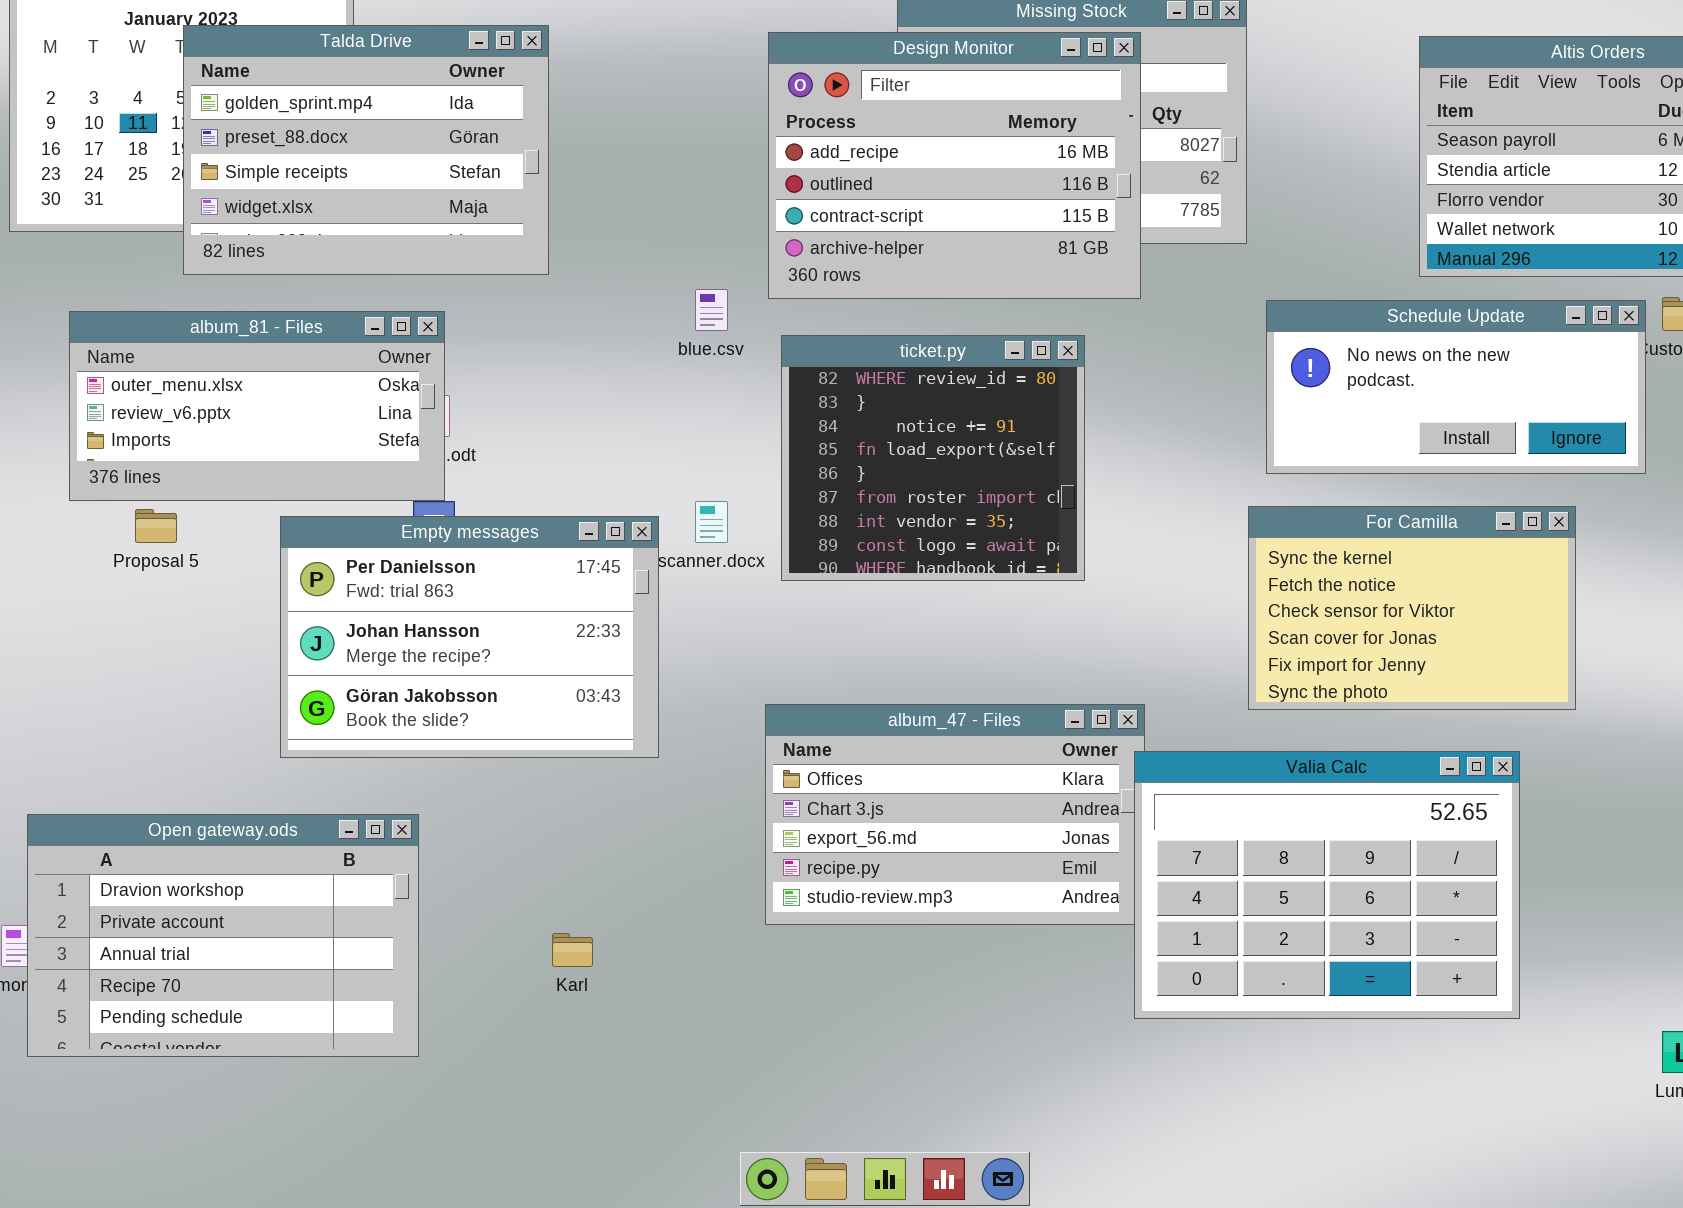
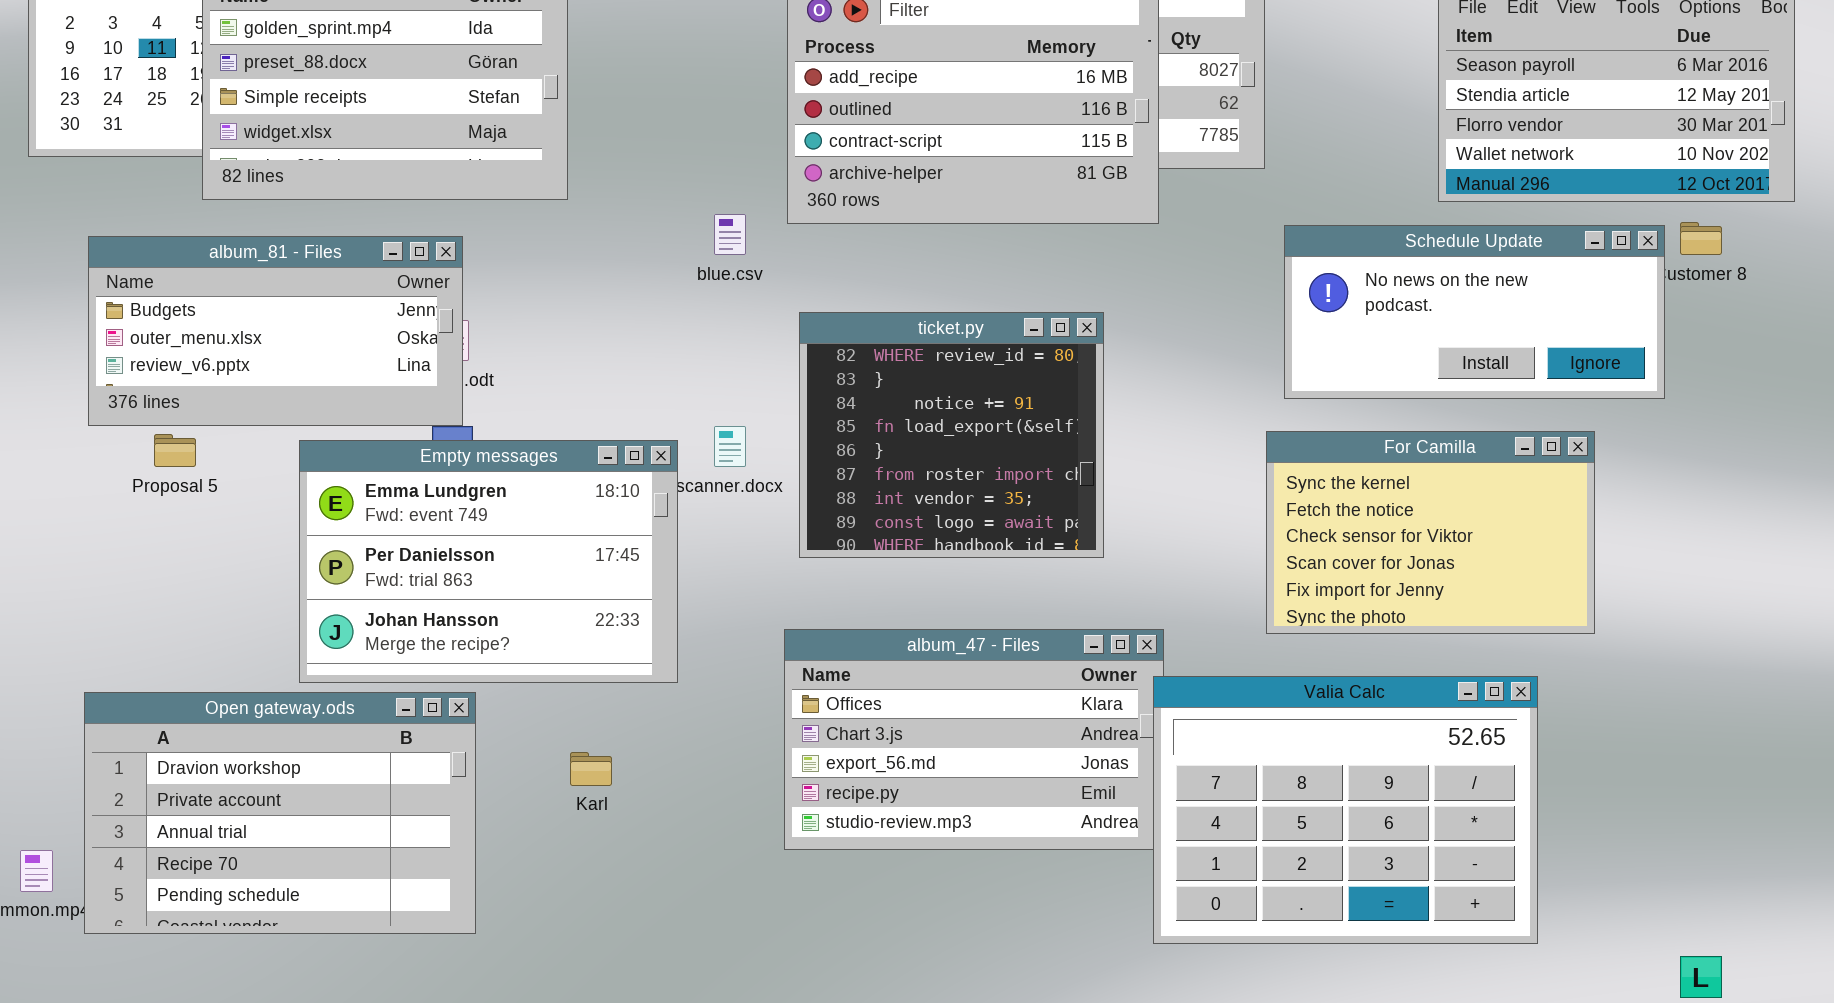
album_81 - Files: [69,311,445,501] -> [88,236,463,426], scrolled up 1 row
ticket.py: [781,335,1085,581] -> [799,312,1104,558], moved
Empty messages: [280,516,659,758] -> [299,440,678,683], scrolled up 1 row
Open gateway.ods: [27,814,419,1057] -> [84,692,476,934], moved
Karl: [552,933,593,967] -> [570,752,612,786], moved

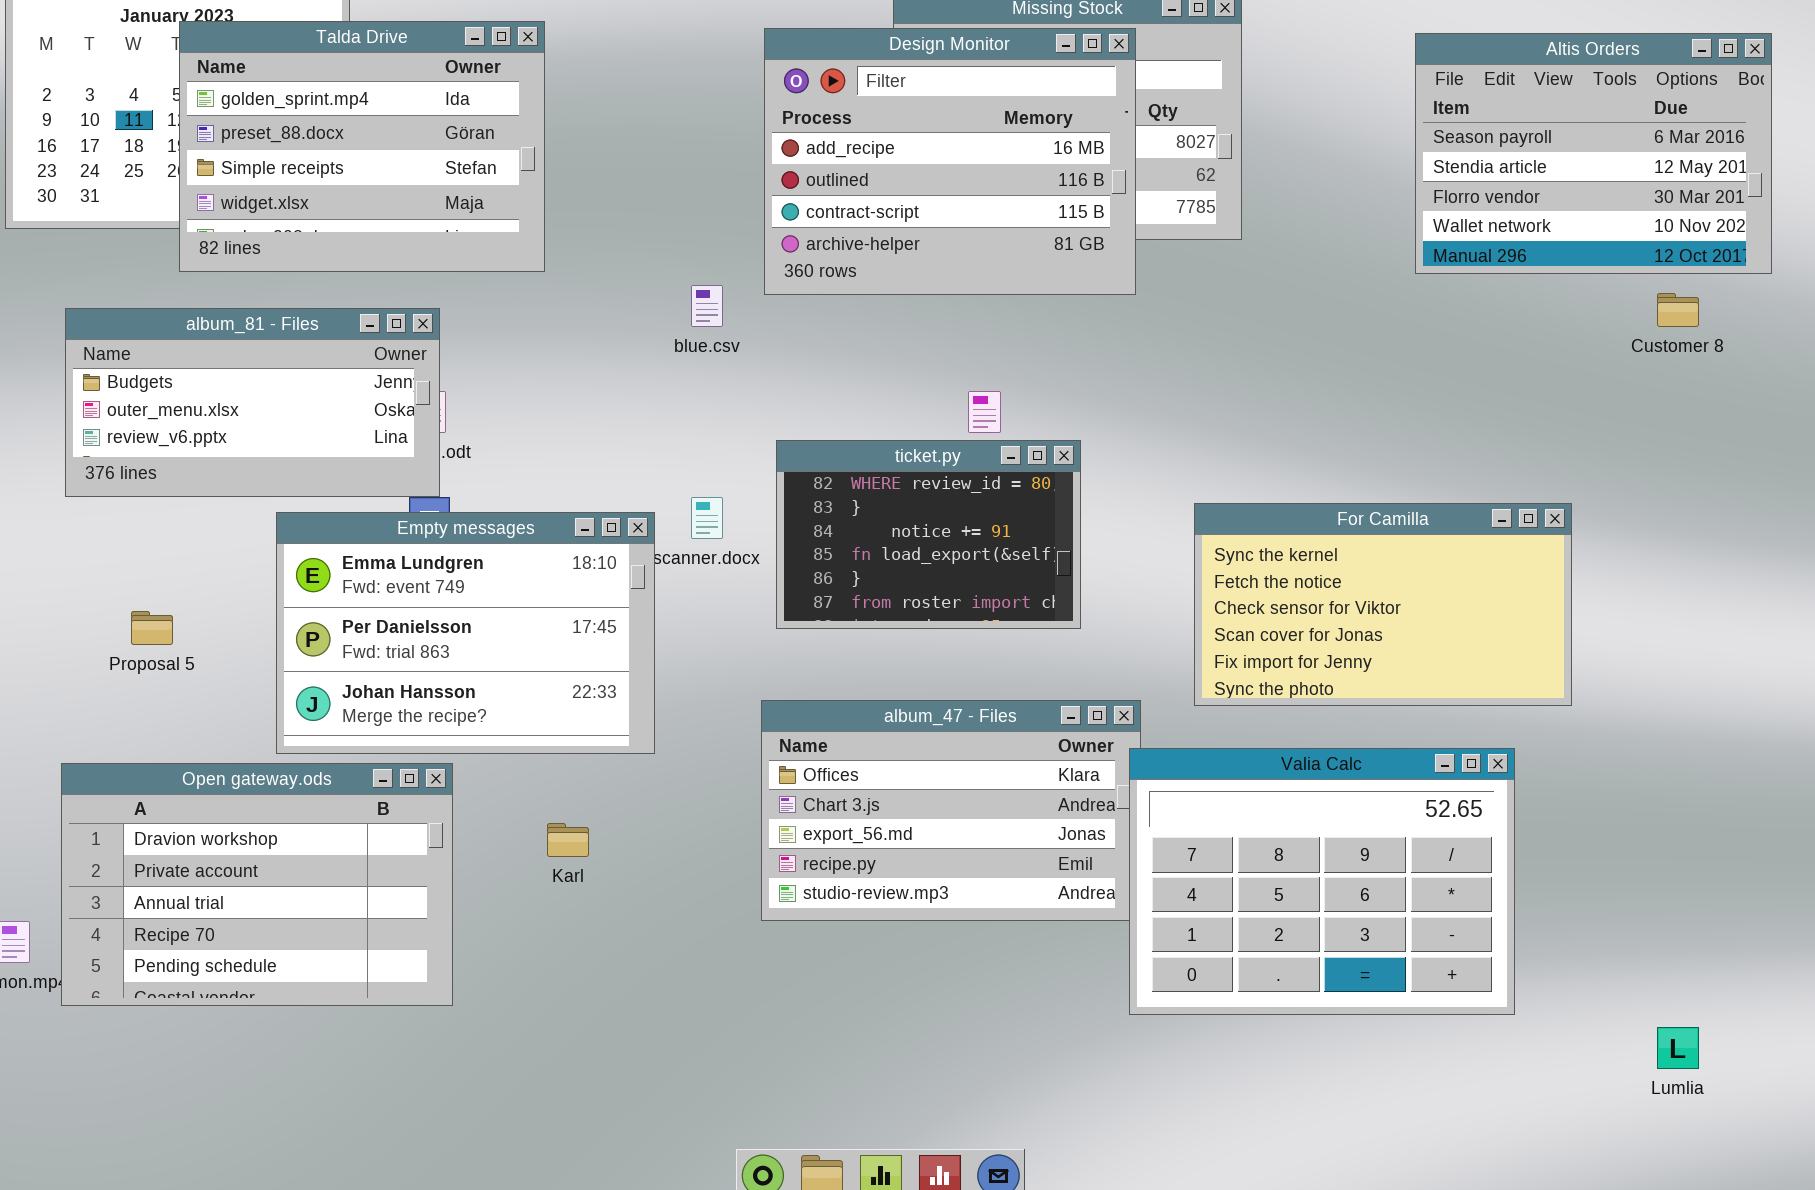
Schedule Update: [1284,225,1665,399] -> none, closed
ticket.py: [799,312,1104,558] -> [776,440,1081,629], resized
For Camilla: [1266,431,1595,634] -> [1194,503,1572,706], resized
Proposal 5: [154,434,196,467] -> [131,611,173,645], moved

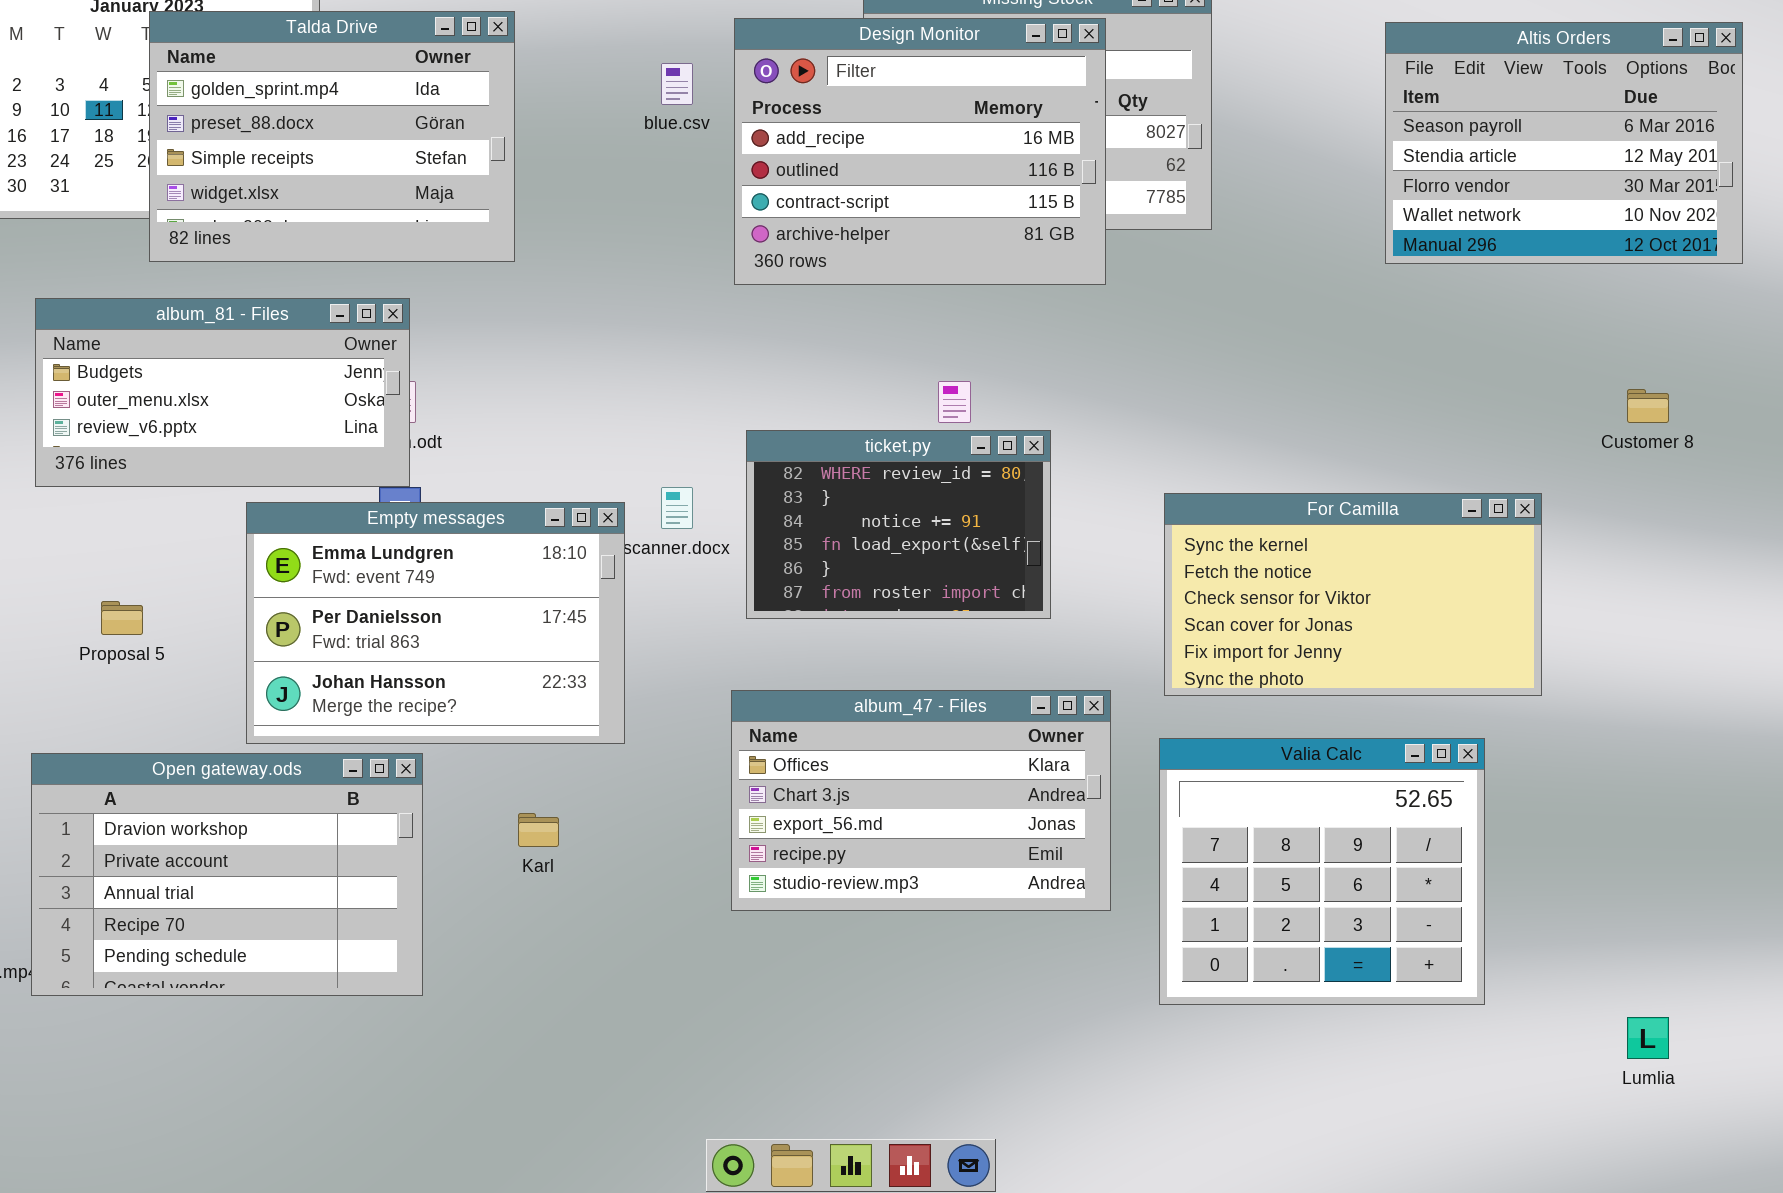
blue.csv: [691,285,723,327] -> [661,63,693,105], moved
Customer 8: [1657,293,1699,327] -> [1627,389,1669,423], moved
Valia Calc: [1129,748,1515,1015] -> [1159,738,1485,1005], resized

